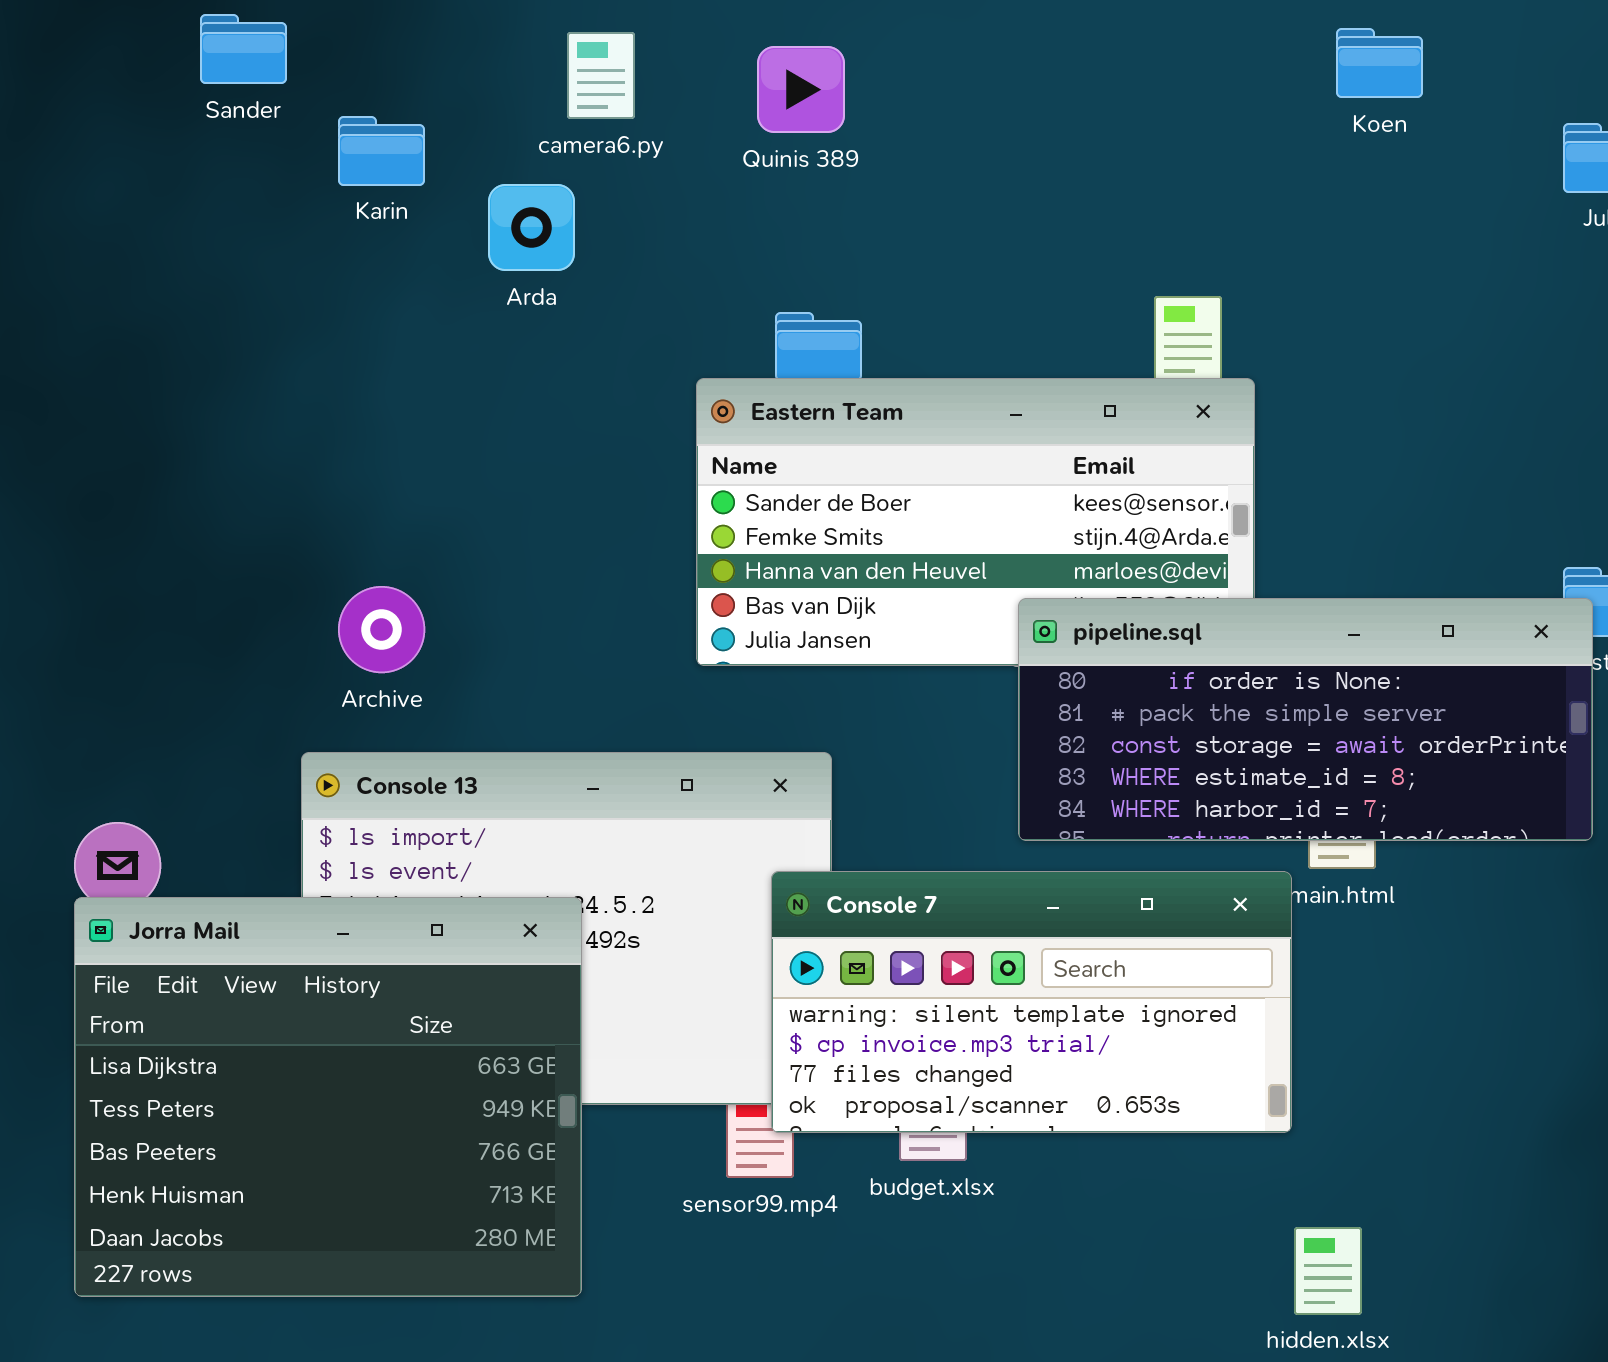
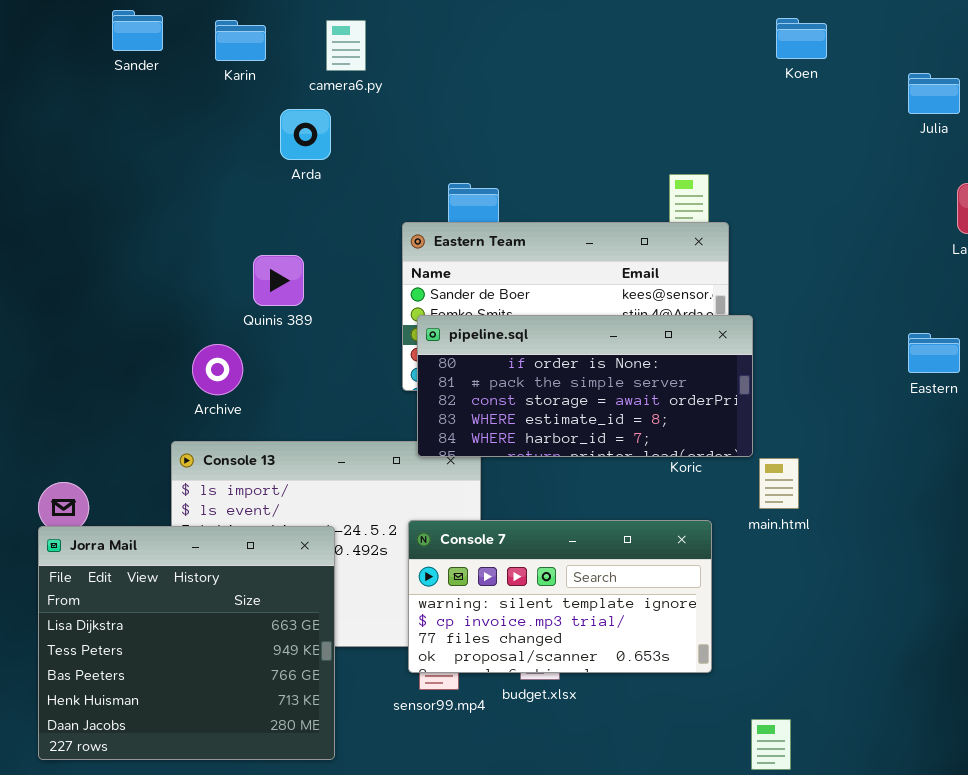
Quinis 389: [757,46,845,133] -> [253,255,304,306], moved
Karin: [338,116,425,186] -> [215,20,266,61], moved
pipeline.sql: [1018,598,1593,841] -> [417,315,753,457], moved
Console 7: [771,871,1292,1133] -> [408,520,712,673], moved

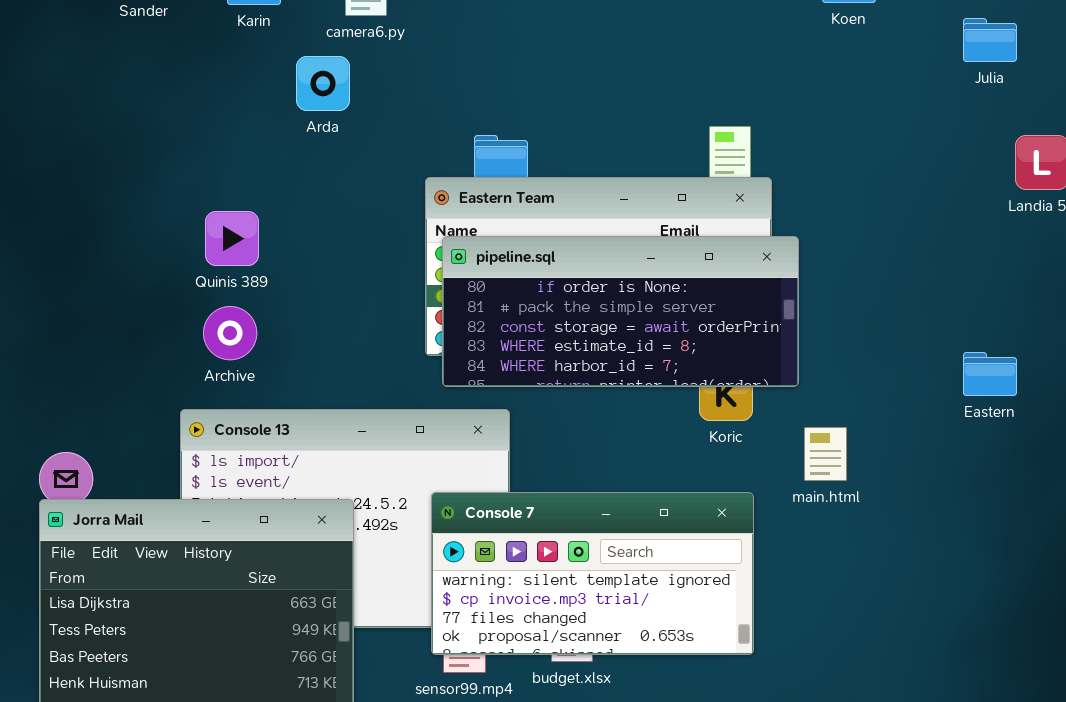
Quinis 389: [253,255,304,306] -> [205,211,259,266], moved
pipeline.sql: [417,315,753,457] -> [442,236,799,387], moved
Eastern: [908,333,960,373] -> [963,352,1017,396], moved

